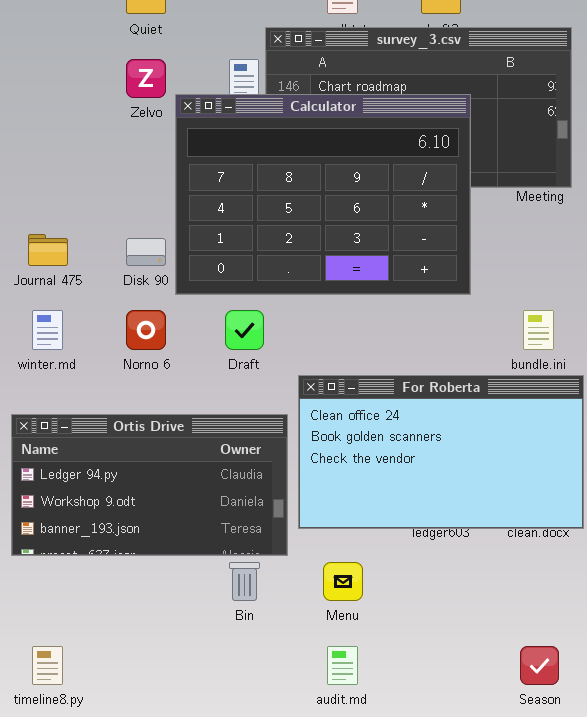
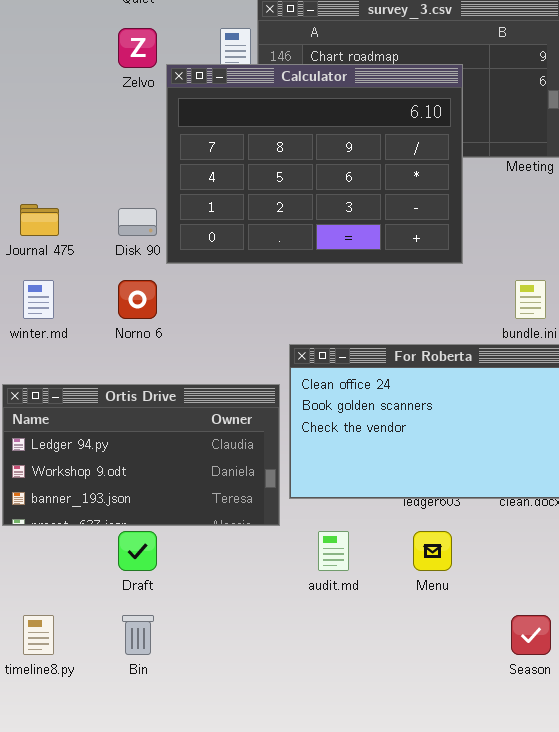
Draft: [225,310,264,350] -> [118,531,157,571], moved
Bin: [229,562,260,601] -> [122,615,154,655], moved
Menu: [323,562,363,601] -> [413,531,452,571], moved
audit.md: [327,646,358,685] -> [318,531,349,571], moved

